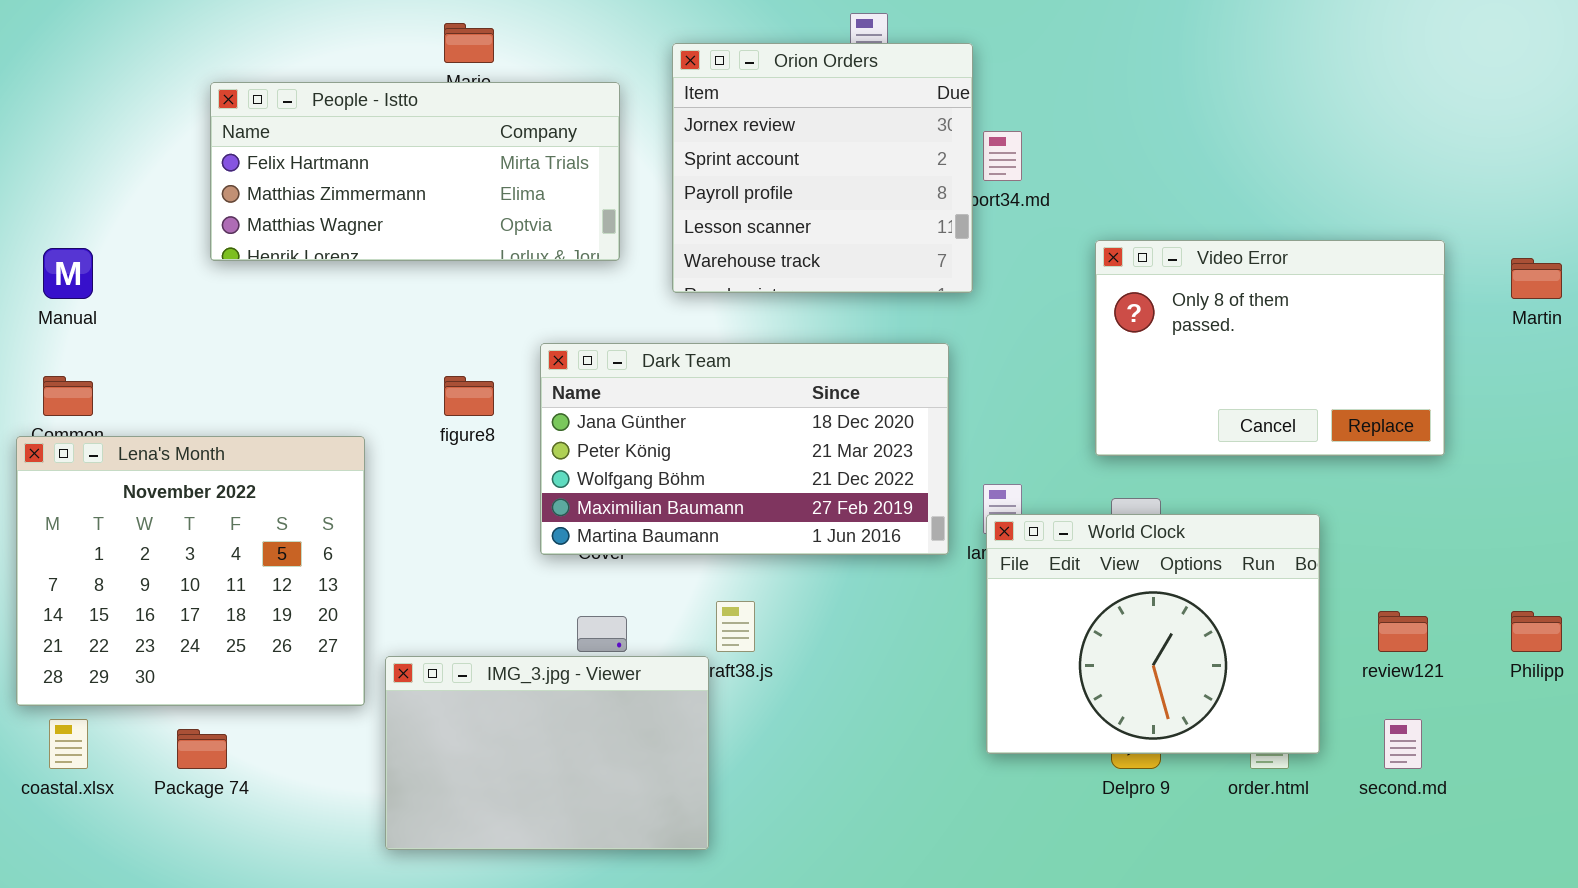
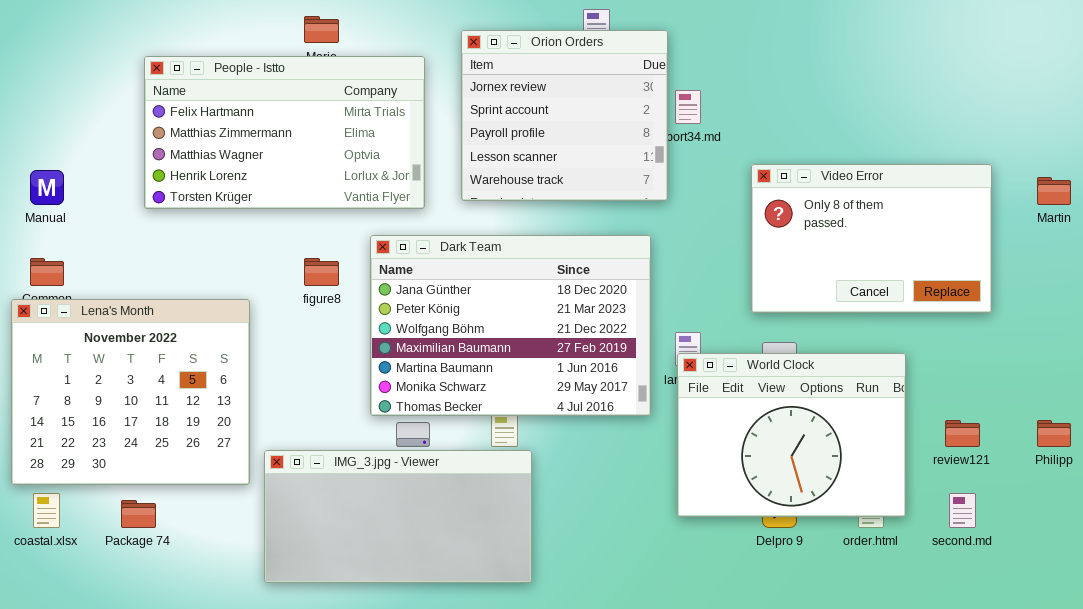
People - Istto: [210,82,620,261] -> [144,56,425,209], resized
Dark Team: [540,343,949,555] -> [370,235,651,416], resized
IMG_3.jpg - Viewer: [385,656,709,850] -> [264,450,532,583], resized

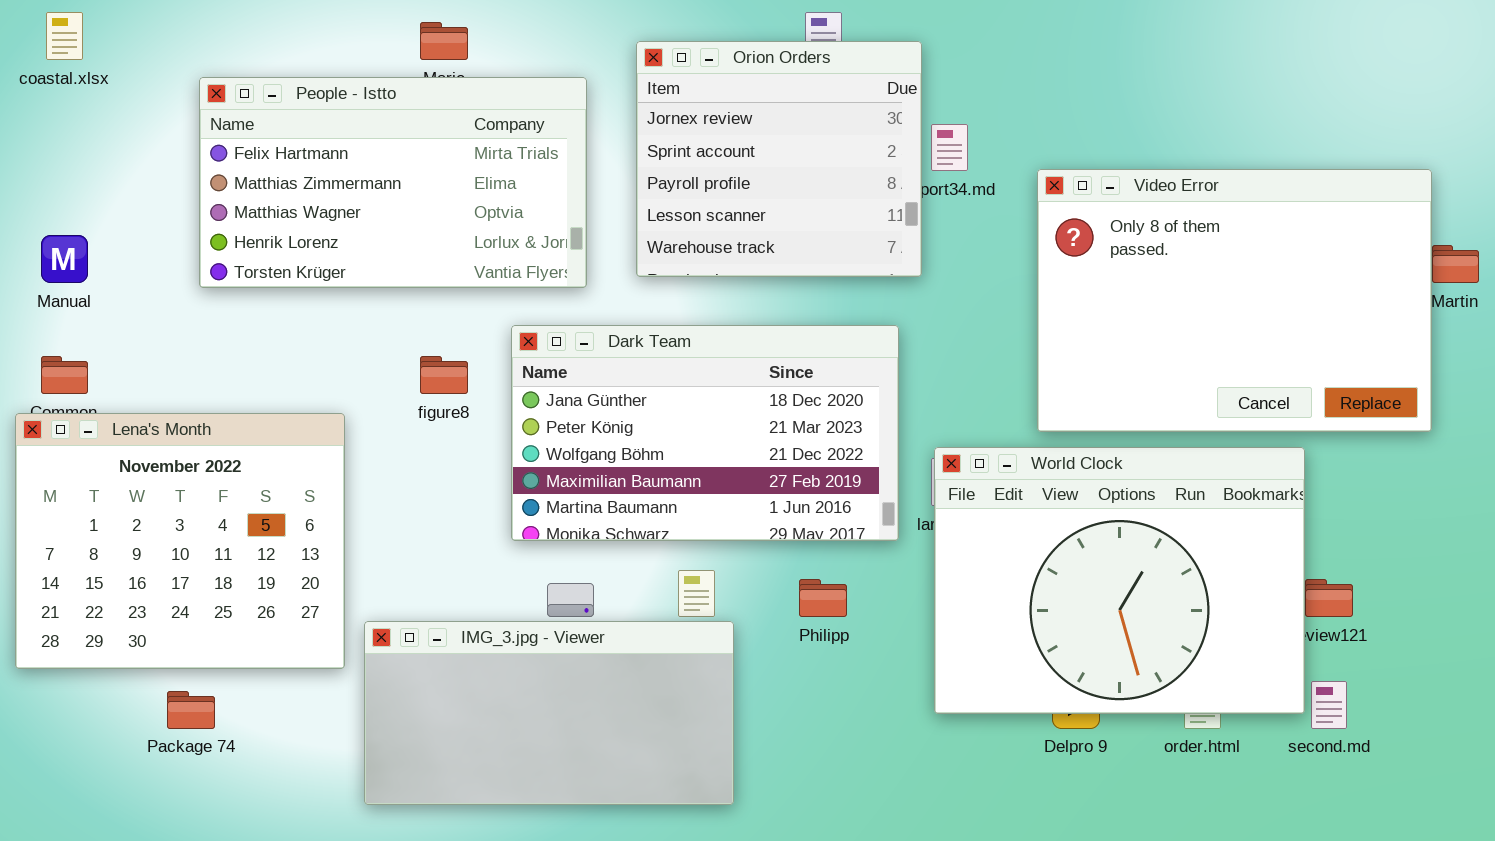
Video Error: [751,164,992,313] -> [1037,169,1432,432], resized
Dark Team: [370,235,651,416] -> [511,325,899,541], resized
World Clock: [677,353,906,517] -> [934,447,1305,714], resized
Philipp: [1037,420,1071,447] -> [799,579,847,617], moved
coastal.xlsx: [33,493,60,528] -> [46,12,83,60], moved

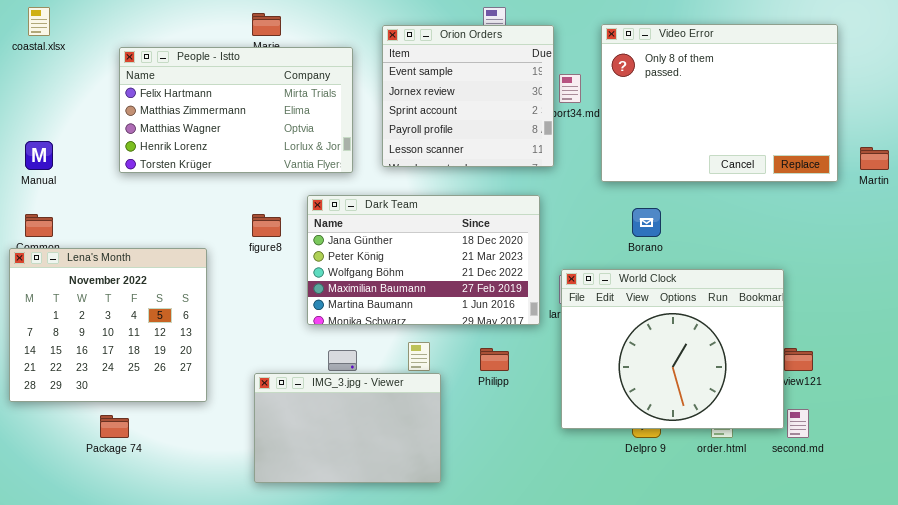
Orion Orders: [636,41,922,277] -> [382,25,554,167], scrolled up 1 row
Video Error: [1037,169,1432,432] -> [601,24,838,182], moved
IMG_3.jpg - Viewer: [364,621,734,805] -> [254,373,441,483], resized

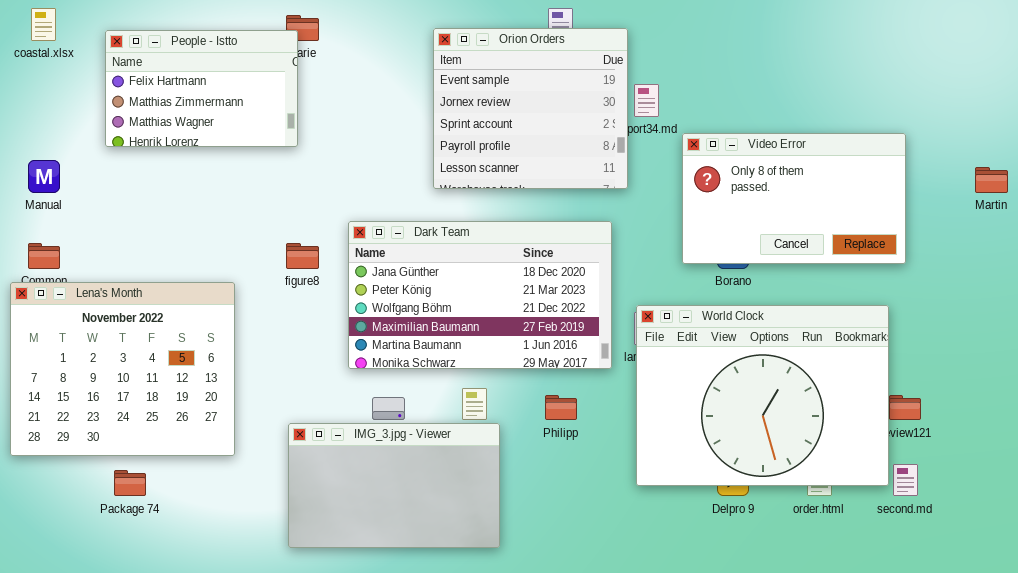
Video Error: [601,24,838,182] -> [682,133,906,264], moved, resized
People - Istto: [119,47,353,173] -> [105,30,298,147], moved, resized

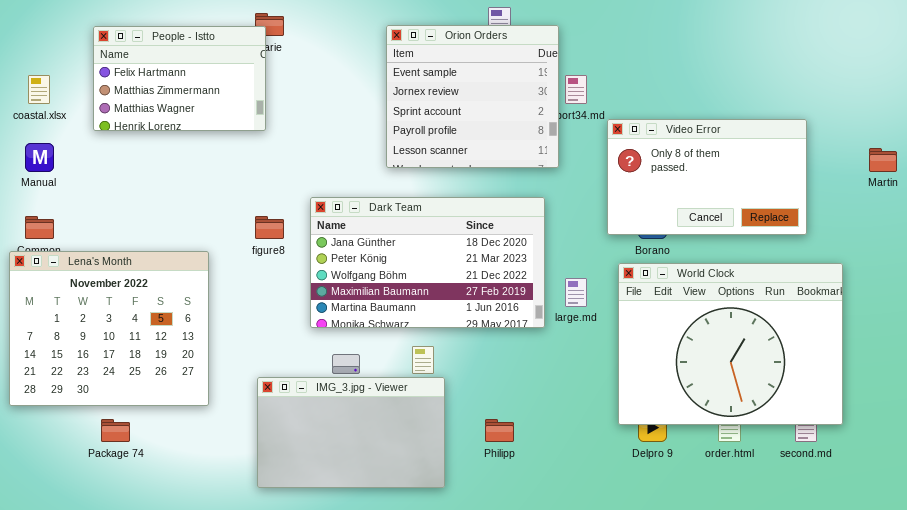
coastal.xlsx: [31,8,56,41] -> [28,75,50,104], moved
World Clock: [636,305,889,486] -> [618,263,843,425], moved
Philipp: [545,395,577,420] -> [485,419,514,442], moved

